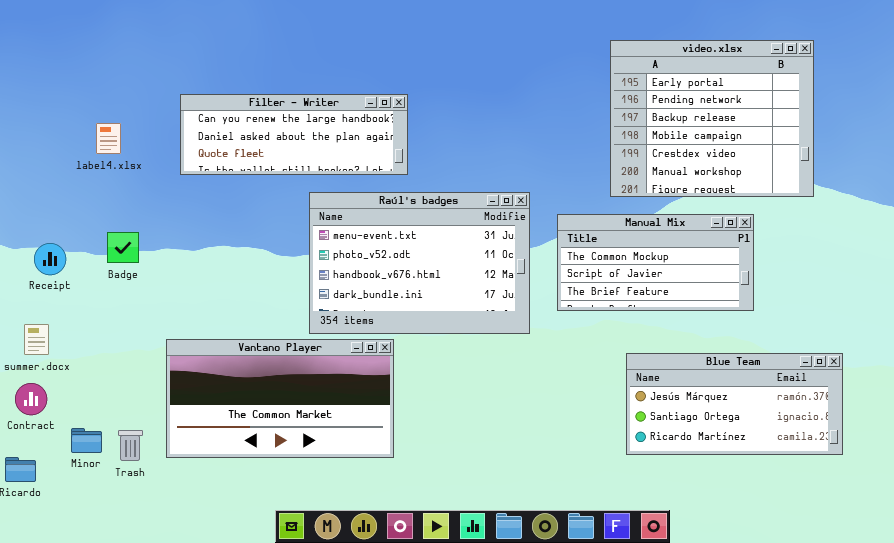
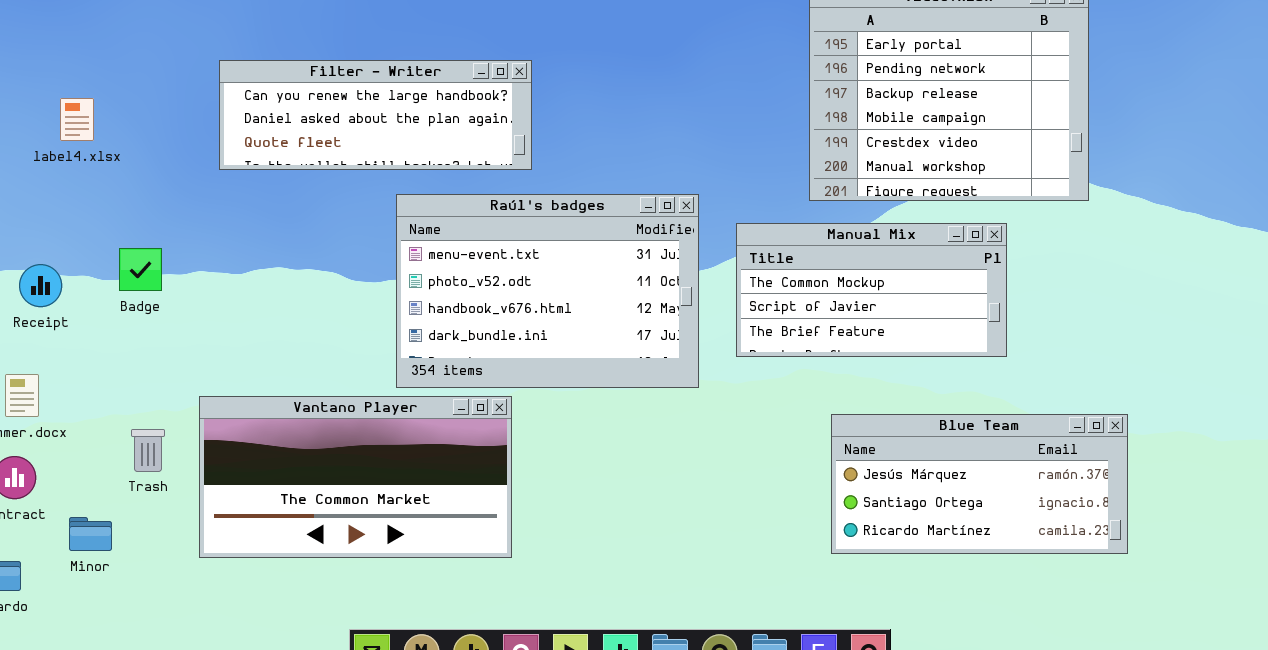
label4.xlsx: [96,123,121,154] -> [60,98,94,141], moved
Trash: [118,430,143,461] -> [131,429,165,472], moved

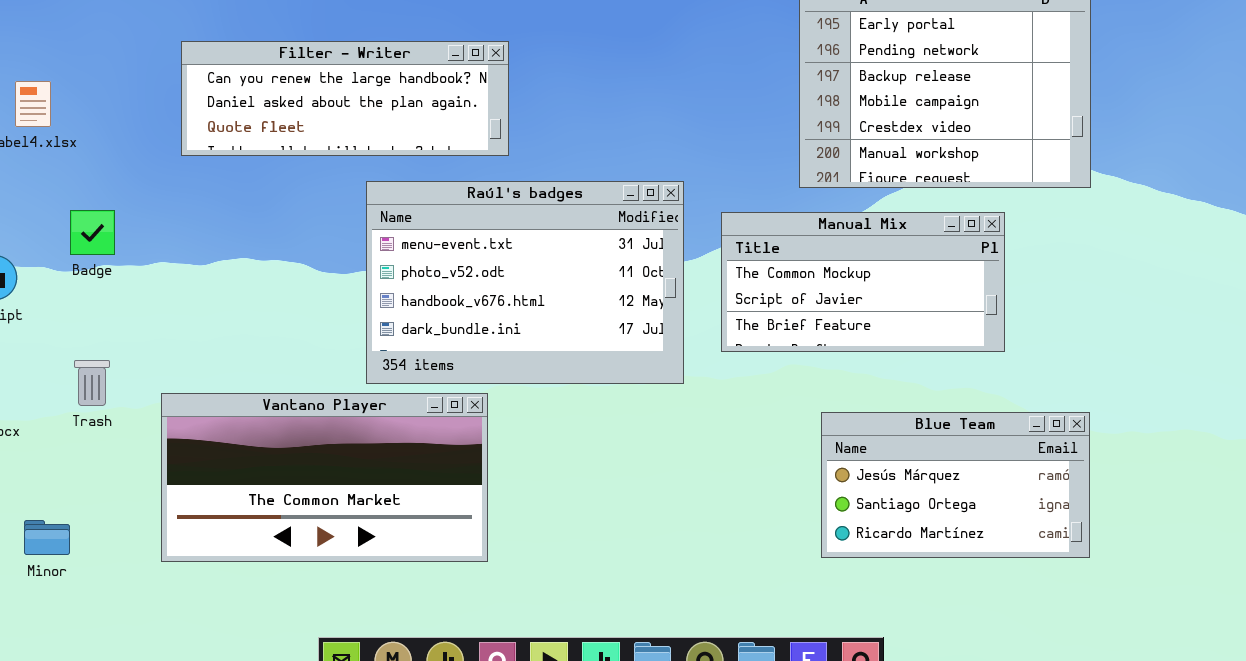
Badge: [119,248,162,291] -> [70,210,115,255], moved
Blue Team: [831,414,1128,554] -> [821,412,1090,558], resized
Trash: [131,429,165,472] -> [74,360,110,406], moved

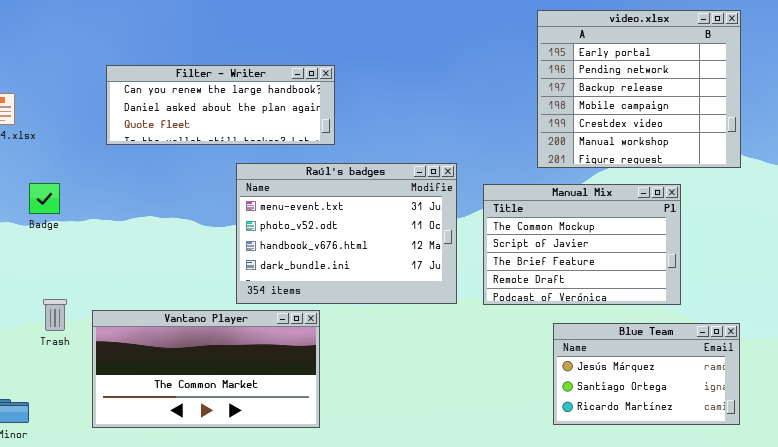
Manual Mix: [721,212,1005,352] -> [483,184,681,305], resized
Trash: [74,360,110,406] -> [43,299,67,331], moved

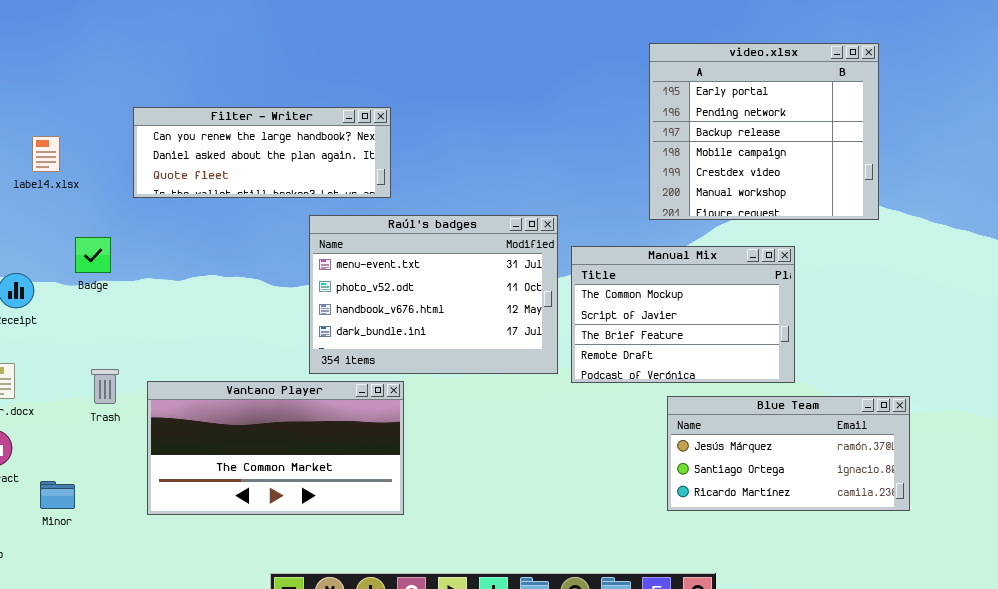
Filter - Writer: [106,65,335,145] -> [133,107,391,198], moved
Manual Mix: [483,184,681,305] -> [571,246,795,383], moved
Blue Team: [553,323,740,425] -> [667,396,910,511], resized

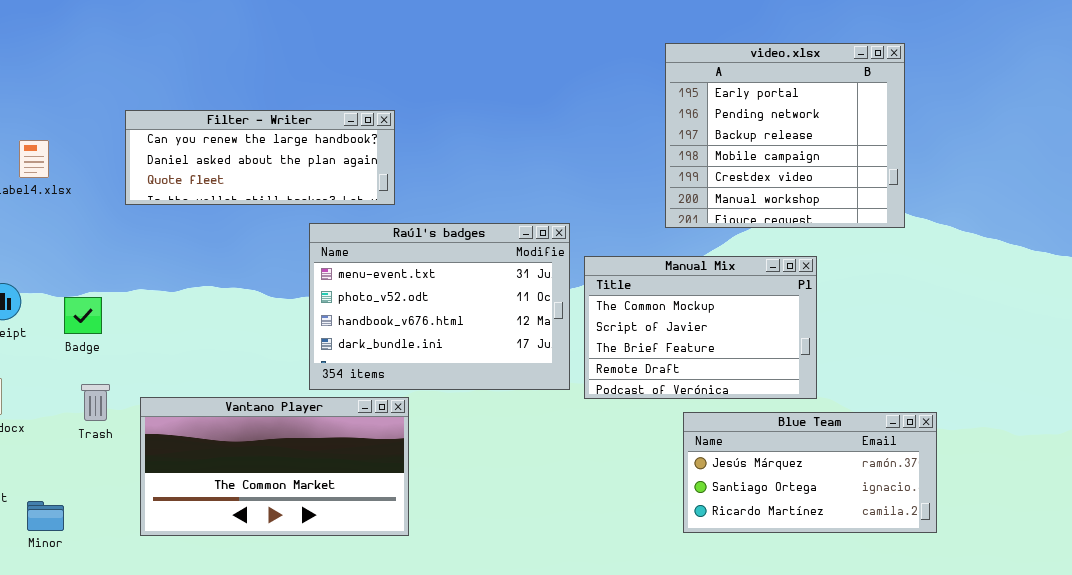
Badge: [75,237,111,273] -> [64,297,102,334], moved

